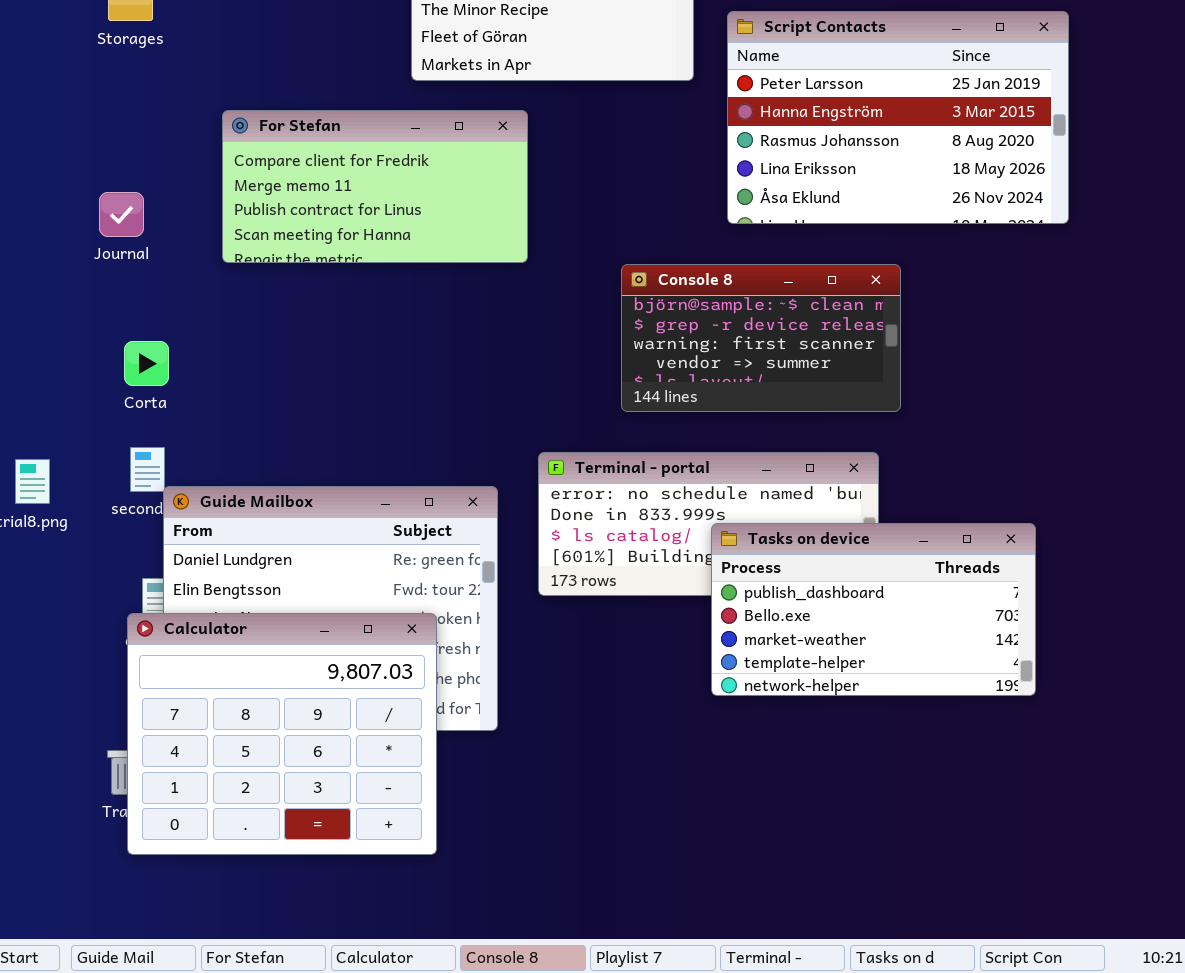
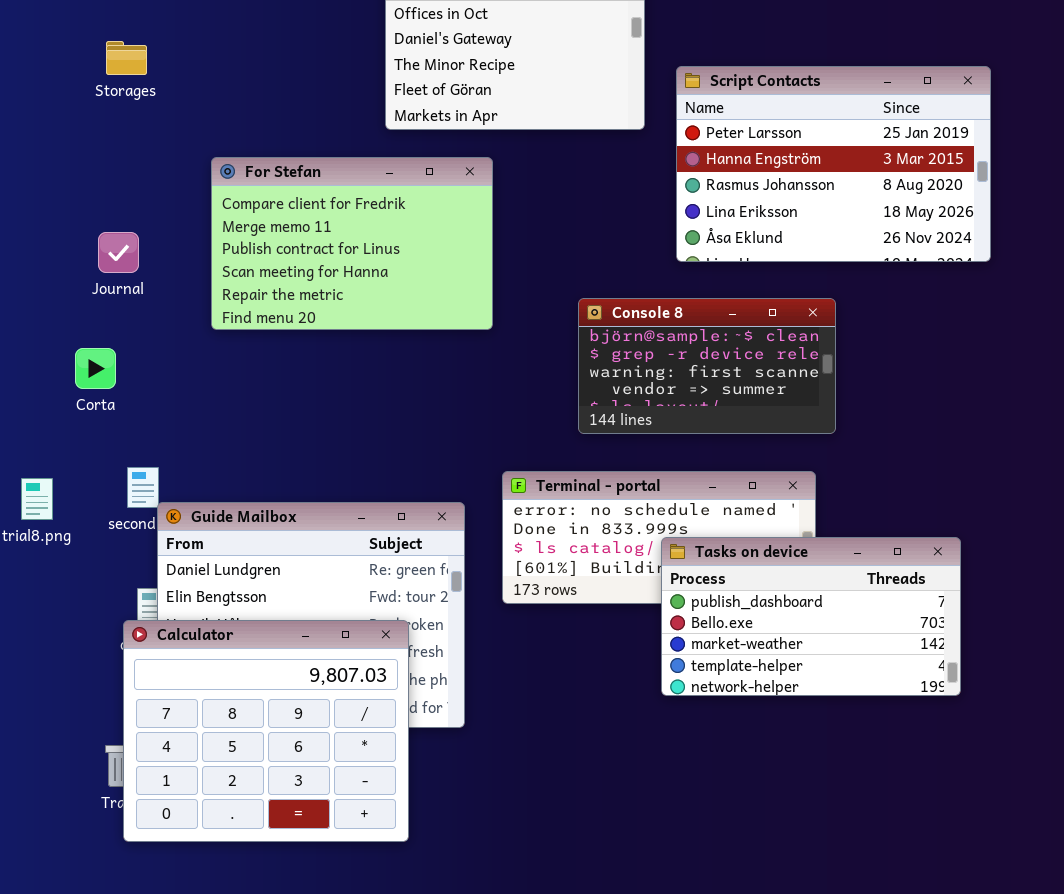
For Stefan: [222,110,528,263] -> [211,157,493,330], resized
Corta: [124,341,169,386] -> [75,348,116,389], moved

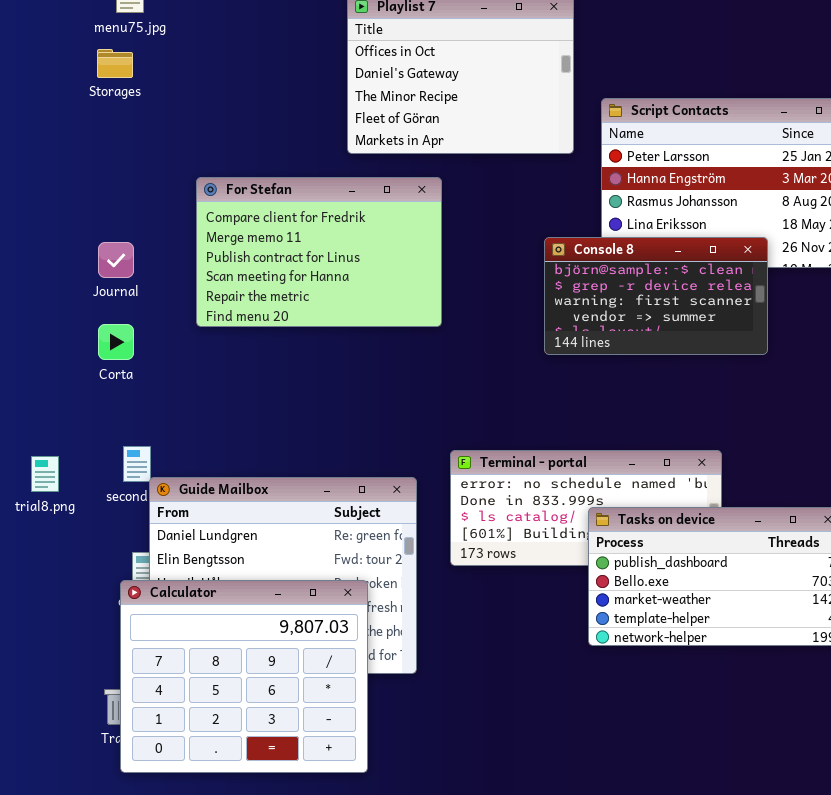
Storages: [106,41,147,75] -> [97,49,133,78], moved
Console 8: [578,298,836,434] -> [544,237,768,355], moved
Corta: [75,348,116,389] -> [98,324,134,360], moved

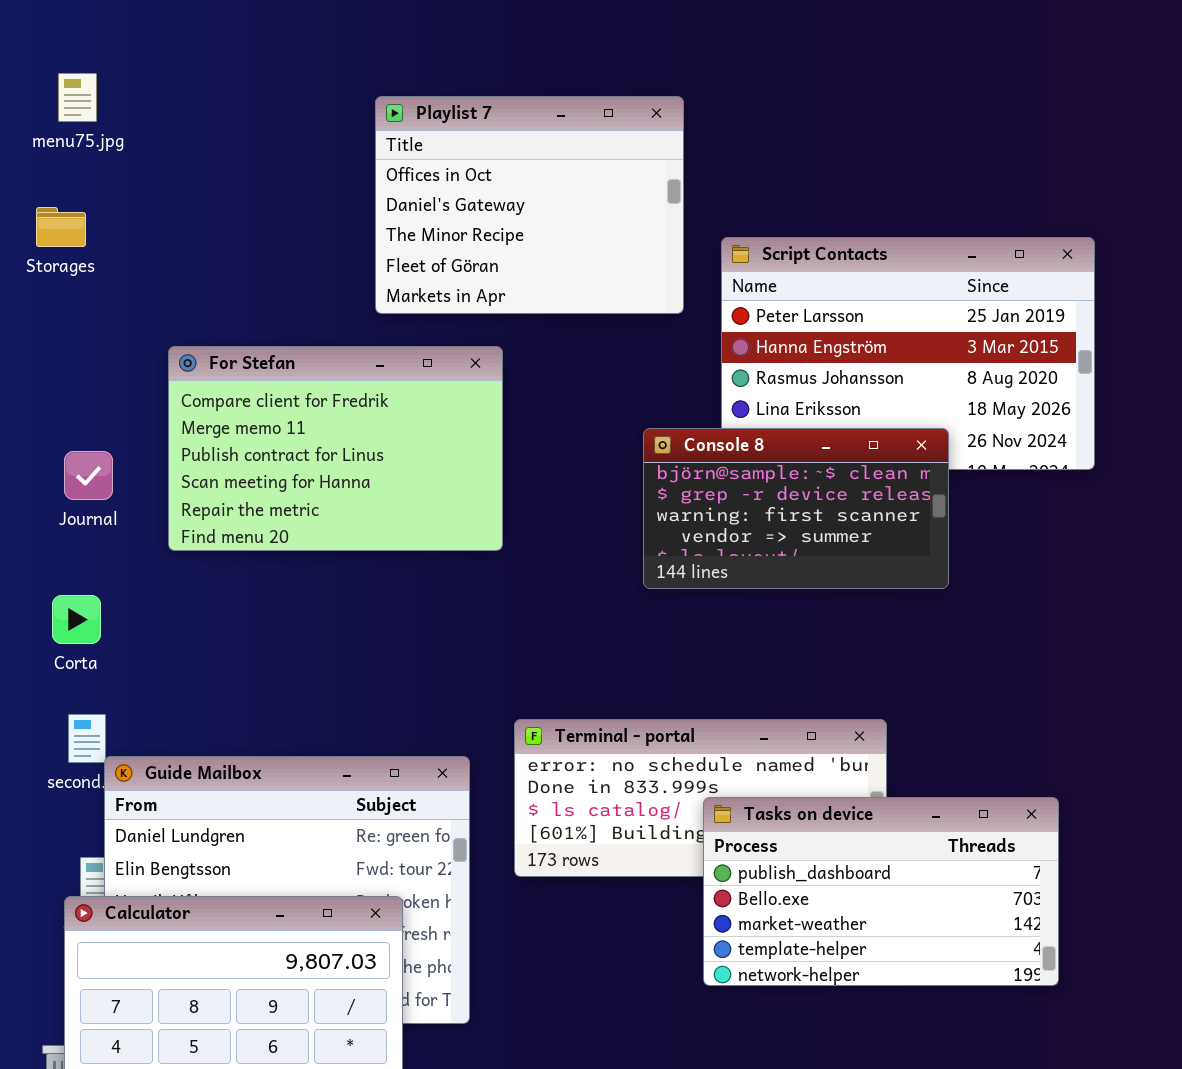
Storages: [97,49,133,78] -> [36,207,86,247], moved
Journal: [98,242,134,278] -> [64,451,113,500], moved
Corta: [98,324,134,360] -> [52,595,101,644], moved

